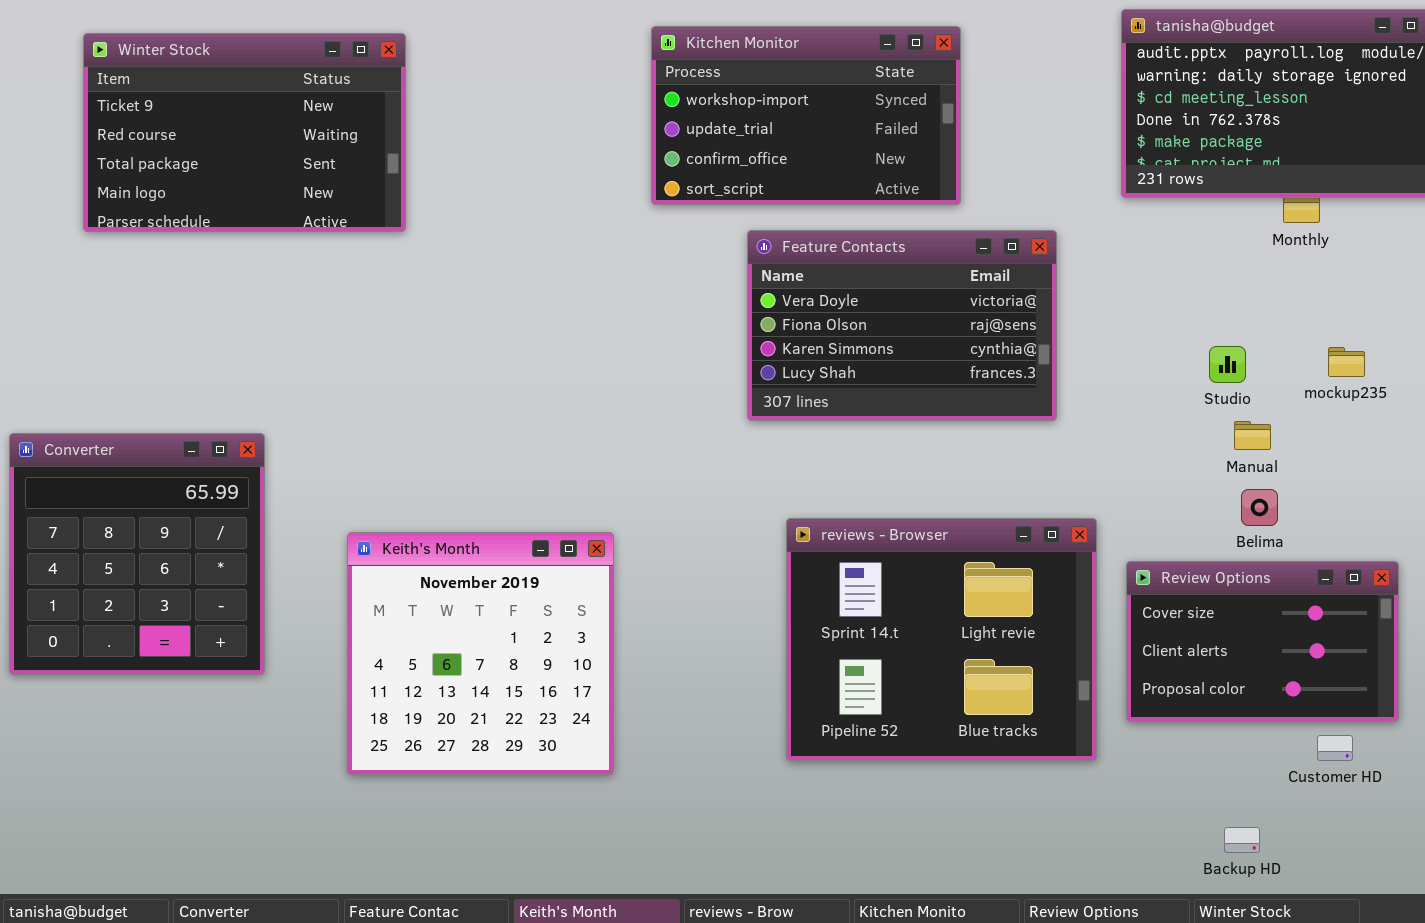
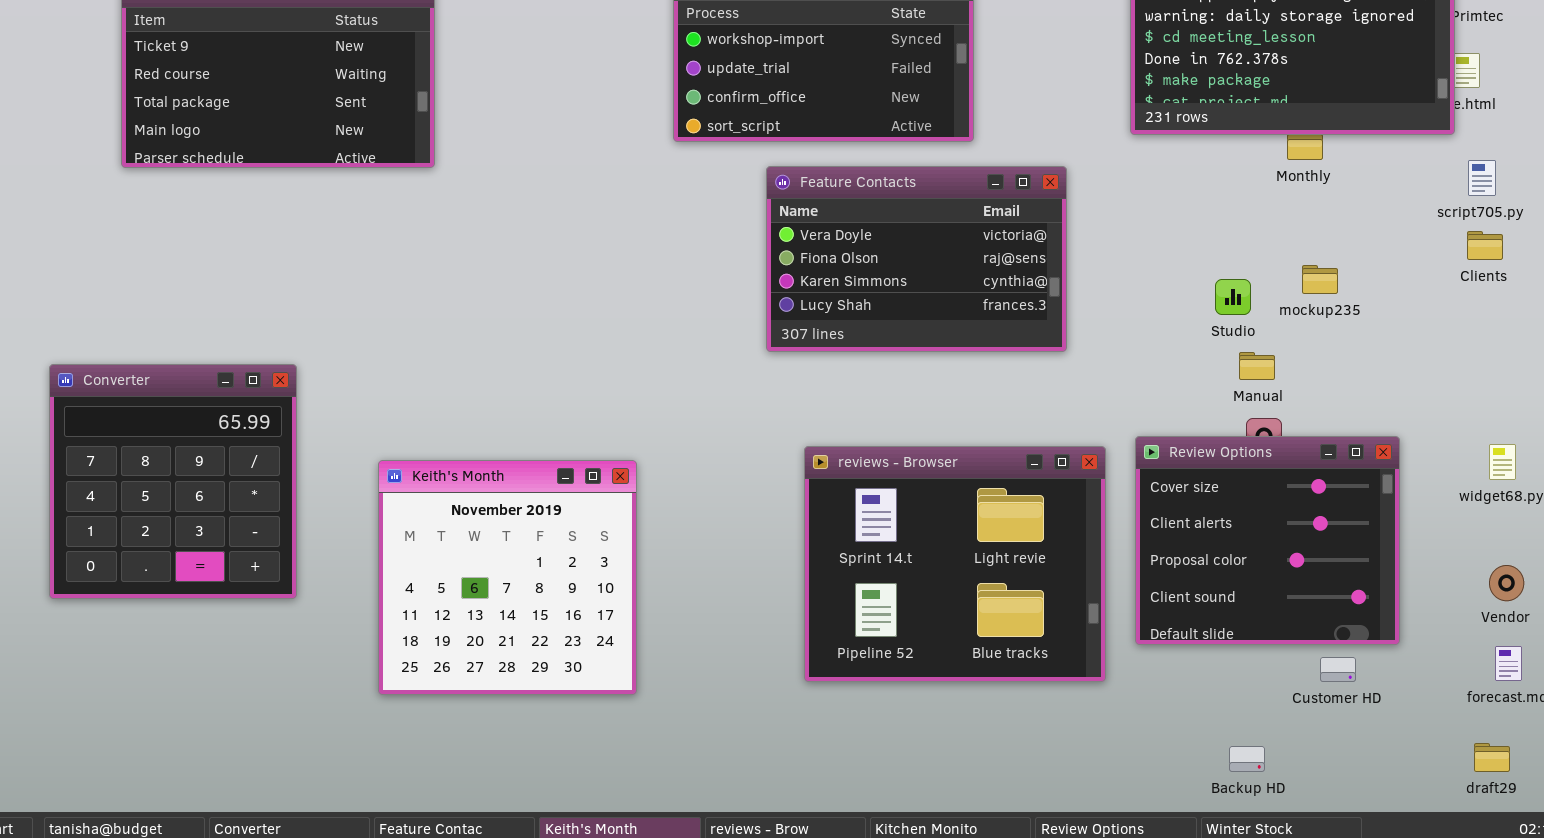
mockup235: [1328,347,1365,377] -> [1302,265,1338,294], moved
Review Options: [1126,561,1399,722] -> [1135,436,1400,645], resized

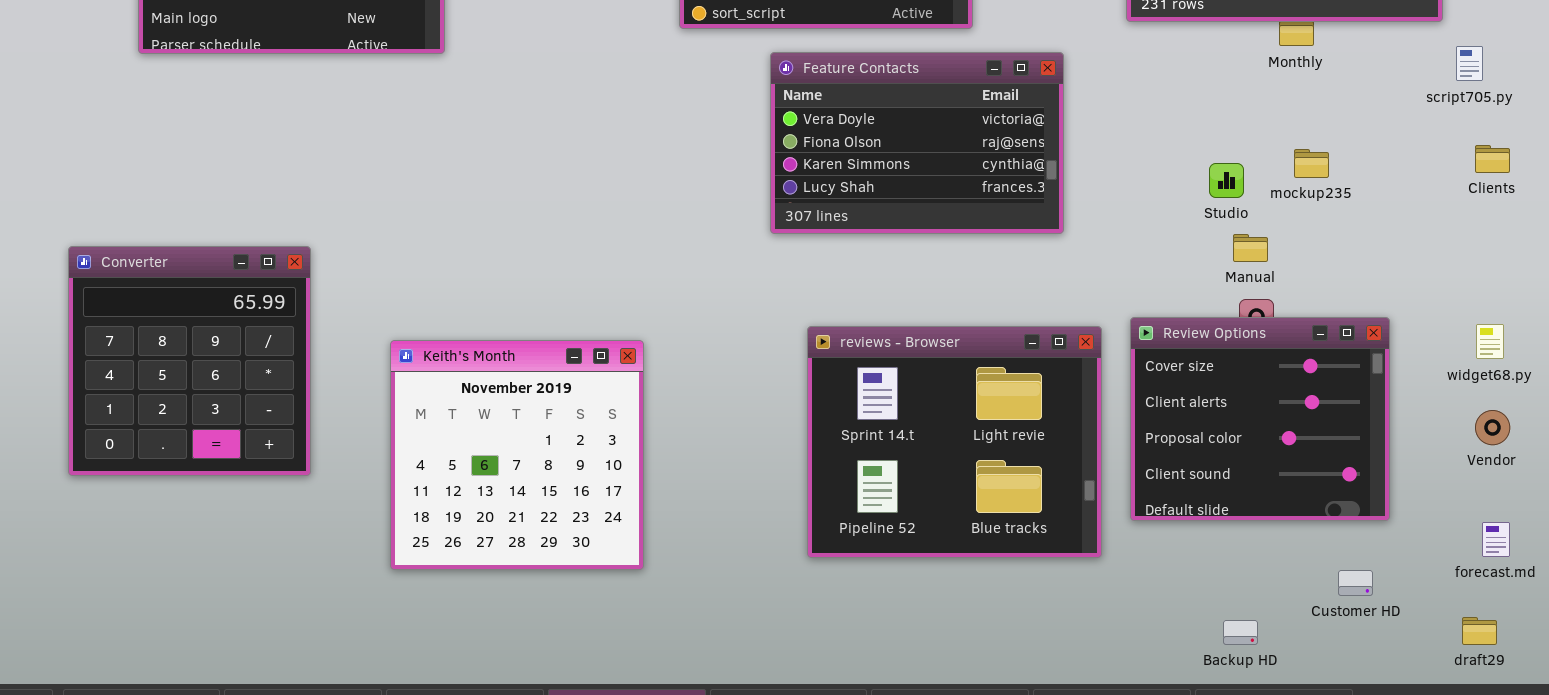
Clients: [1467,231,1503,260] -> [1475,145,1510,173], moved
Vendor: [1489,565,1524,601] -> [1475,410,1510,445], moved
Customer HD: [1320,657,1356,682] -> [1338,570,1373,596], moved

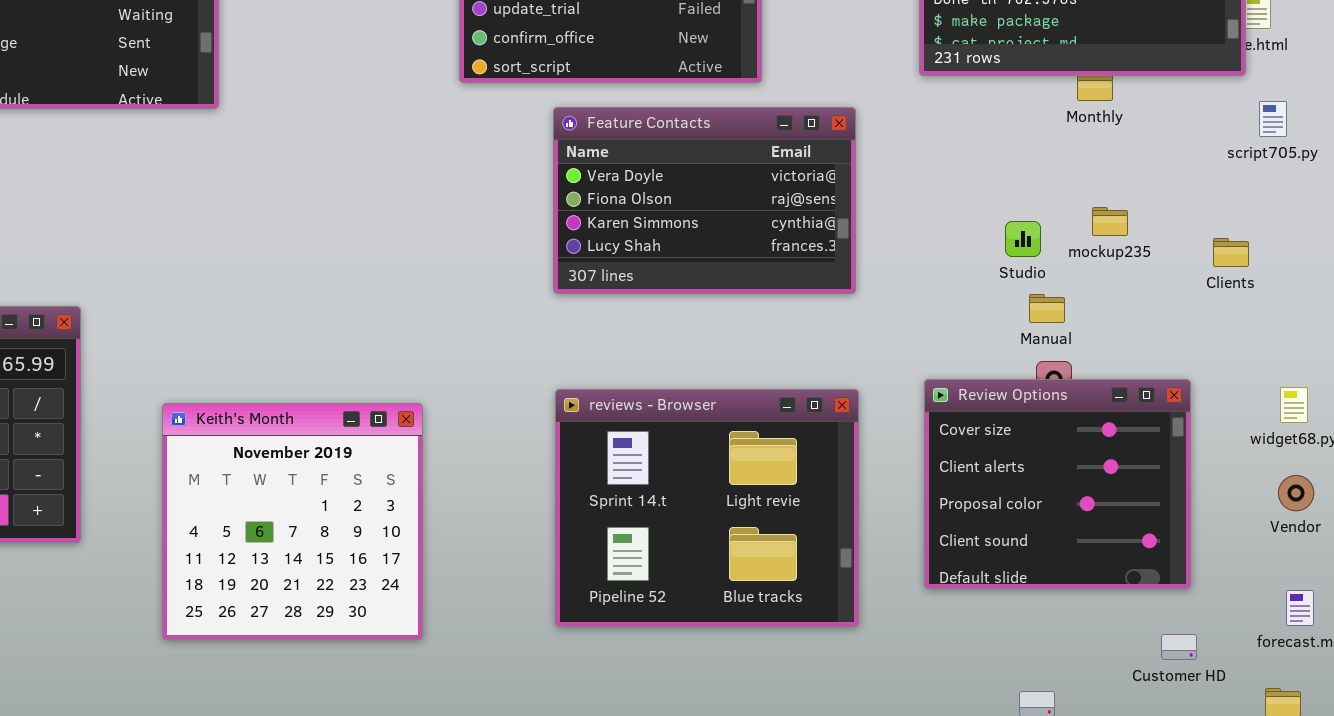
Clients: [1475,145,1510,173] -> [1213,238,1249,267], moved
reviews - Browser: [807,326,1102,558] -> [555,389,859,627], moved
Customer HD: [1338,570,1373,596] -> [1161,634,1197,660], moved

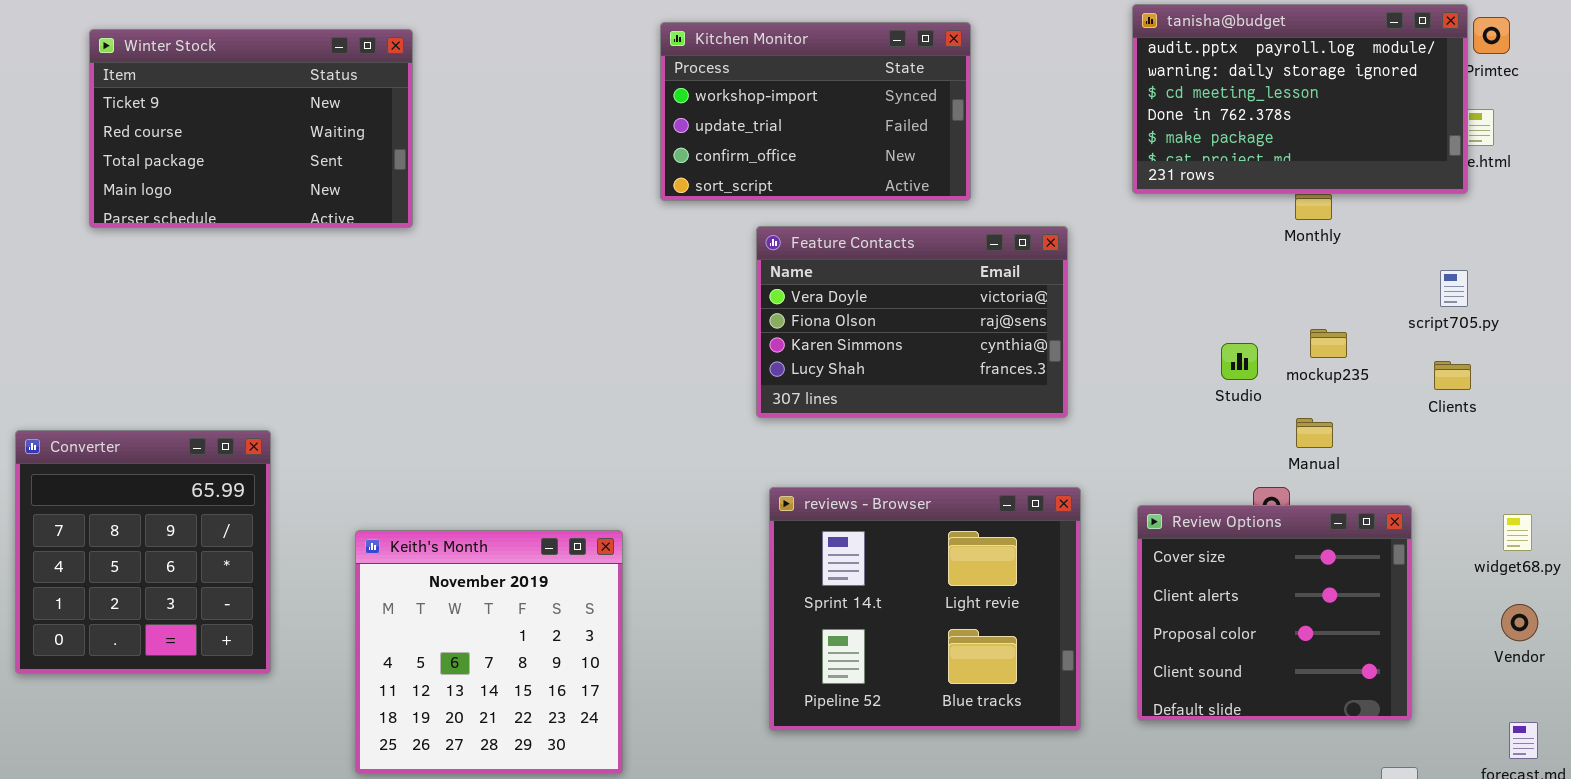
script705.py: [1259,101,1287,137] -> [1440,270,1468,307], moved
Manual: [1029,294,1065,323] -> [1296,418,1333,448], moved
reviews - Browser: [555,389,859,627] -> [769,487,1081,731], moved

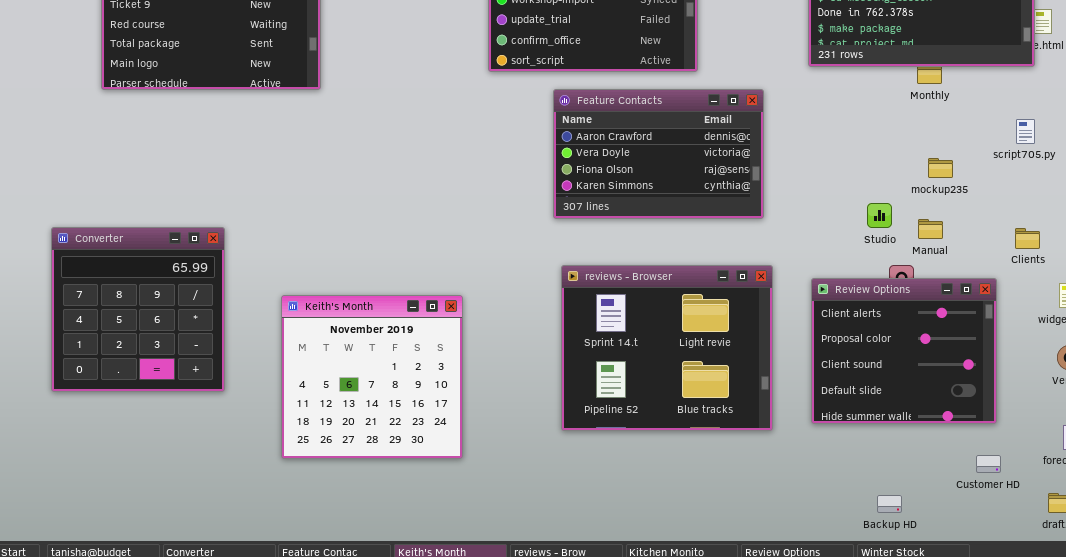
Feature Contacts: [756,226,1068,418] -> [553,89,764,219], scrolled up 1 row
Studio: [1221,343,1258,380] -> [867,203,892,228], moved
Clients: [1434,361,1471,390] -> [1015,228,1040,249], moved
Review Options: [1137,505,1412,721] -> [811,278,997,424], scrolled down 1 row

